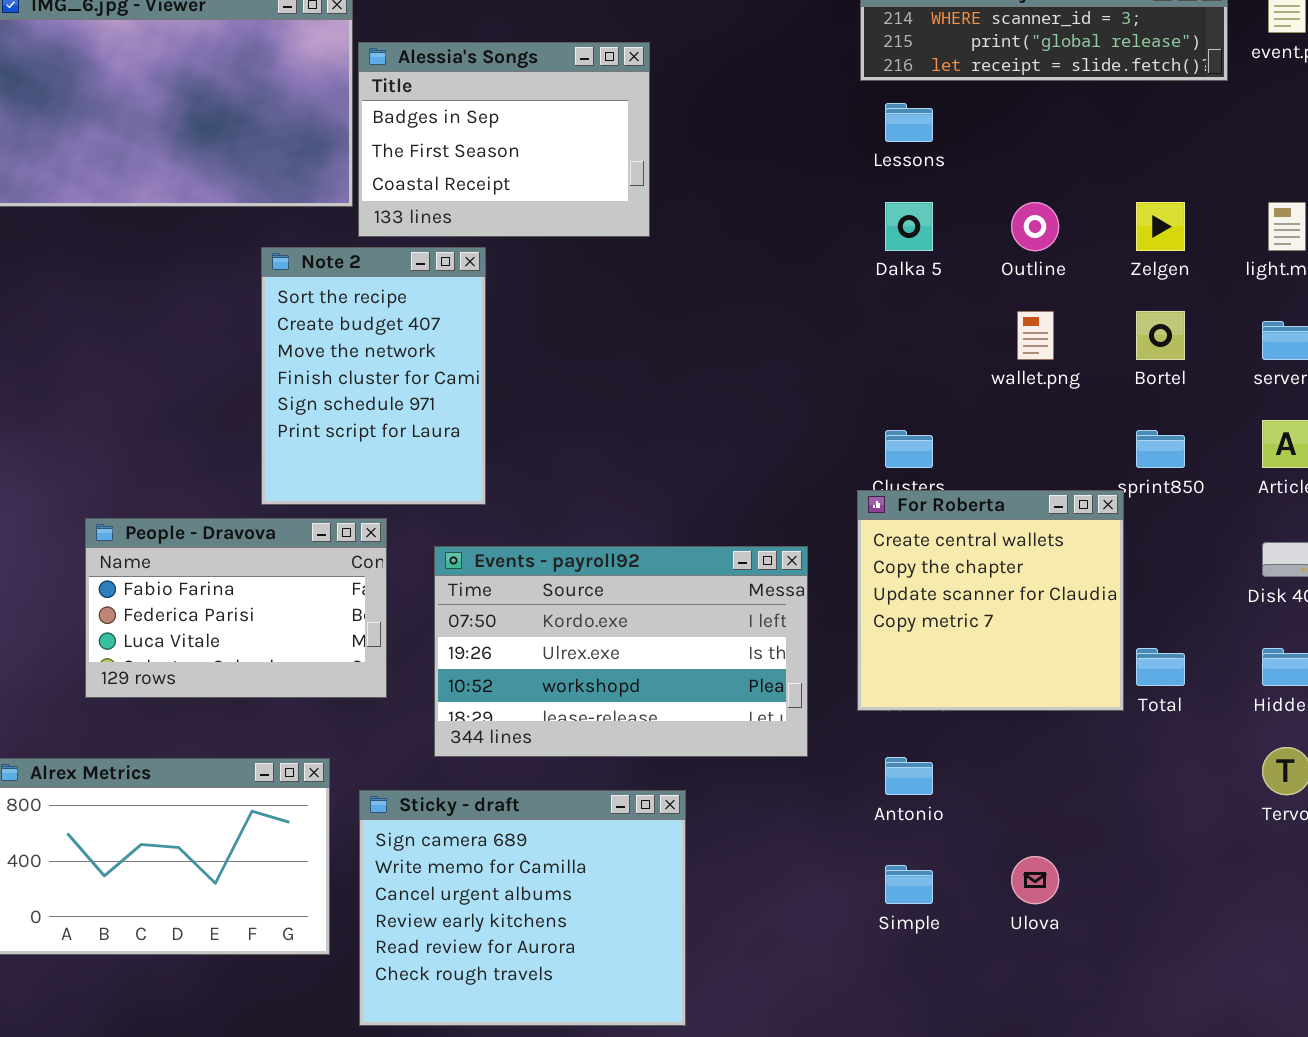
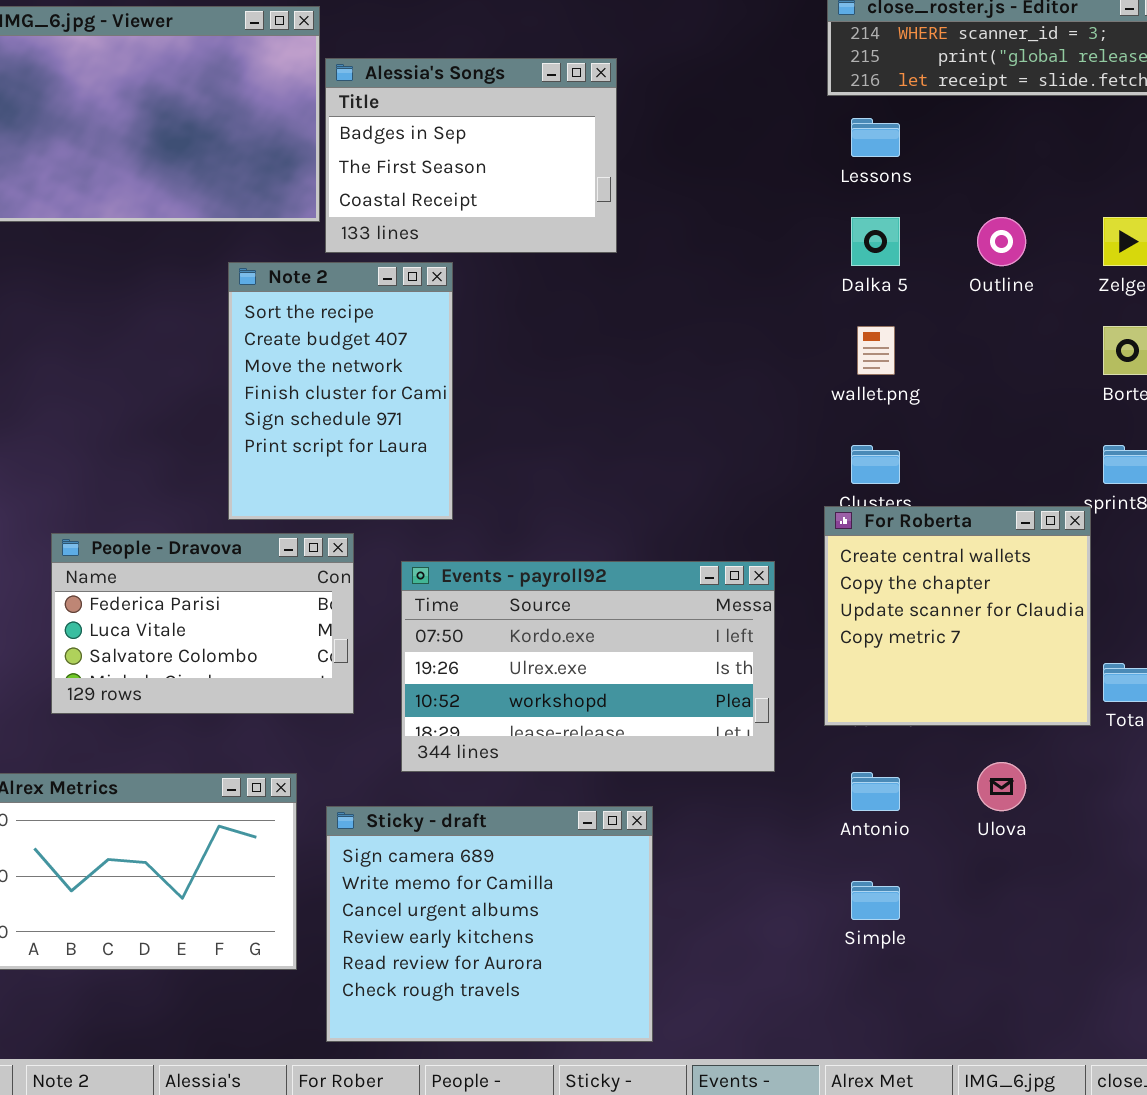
wallet.png: [1017,311,1054,360] -> [857,326,895,375], moved
People - Dravova: [85,518,387,698] -> [51,533,354,714], scrolled down 1 row
Ulova: [1011,856,1059,904] -> [977,762,1026,811], moved

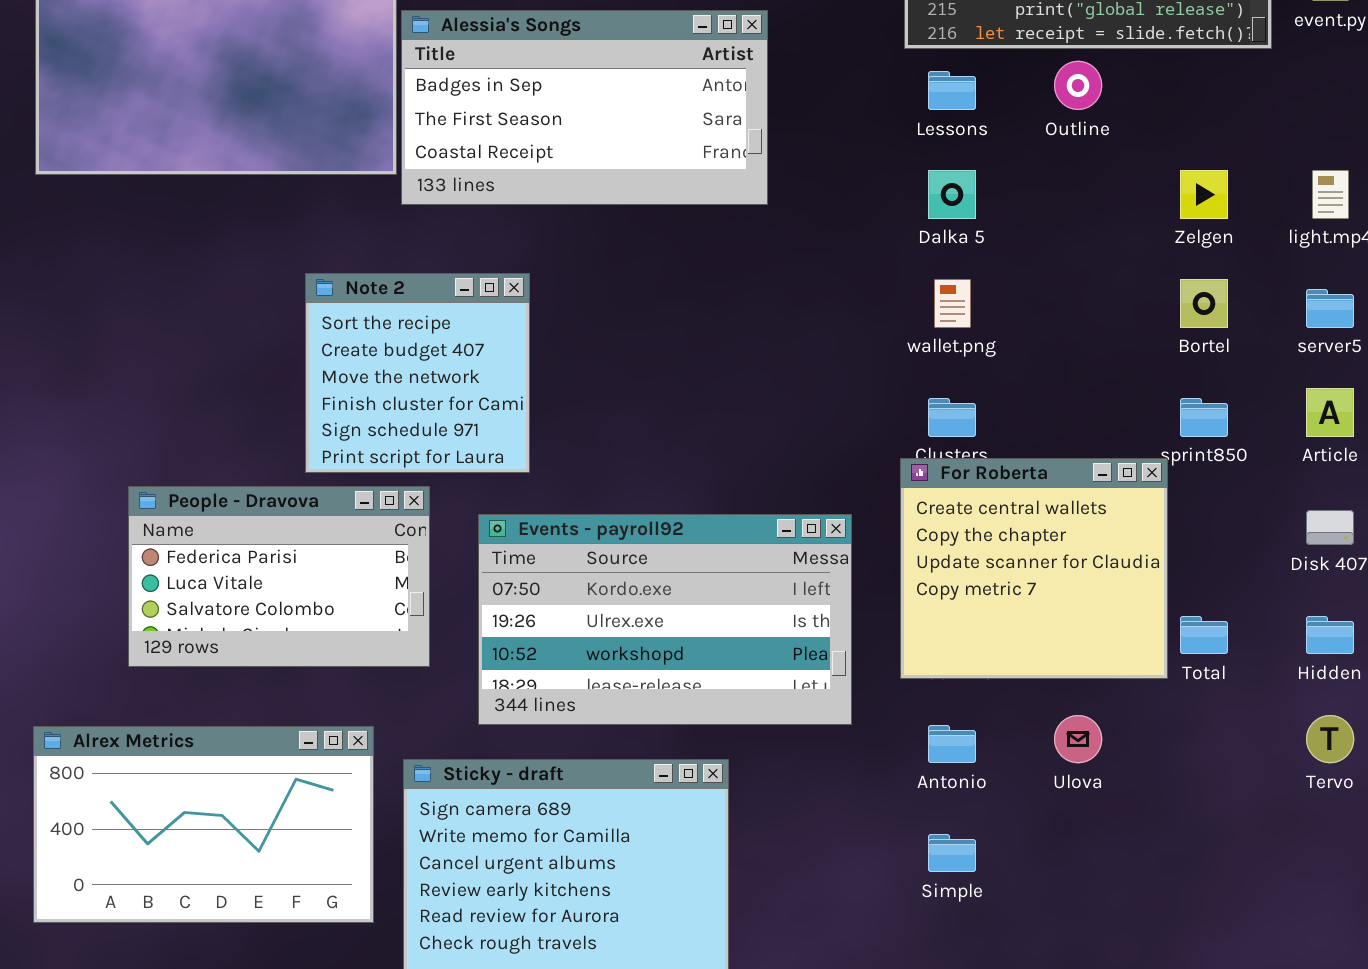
Alessia's Songs: [325,58,617,253] -> [401,10,768,205], resized
Outline: [977,217,1026,266] -> [1054,61,1102,110], moved
Note 2: [228,262,453,520] -> [305,273,530,473], resized

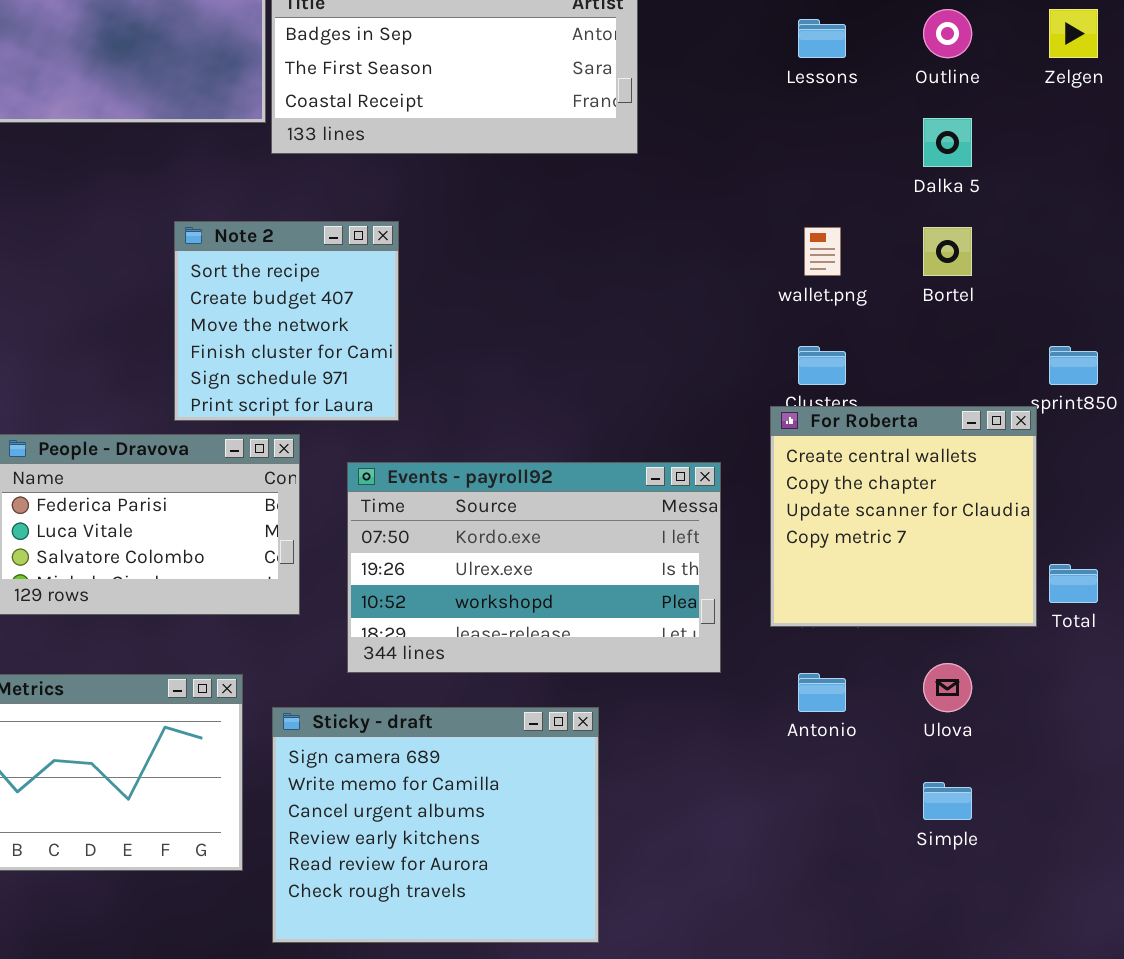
Dalka 5: [928,170,976,219] -> [923,118,972,167], moved
Zelgen: [1180,170,1228,219] -> [1049,9,1098,58], moved
Bortel: [1180,279,1228,328] -> [923,227,972,276], moved
Simple: [928,834,976,872] -> [923,782,972,820], moved

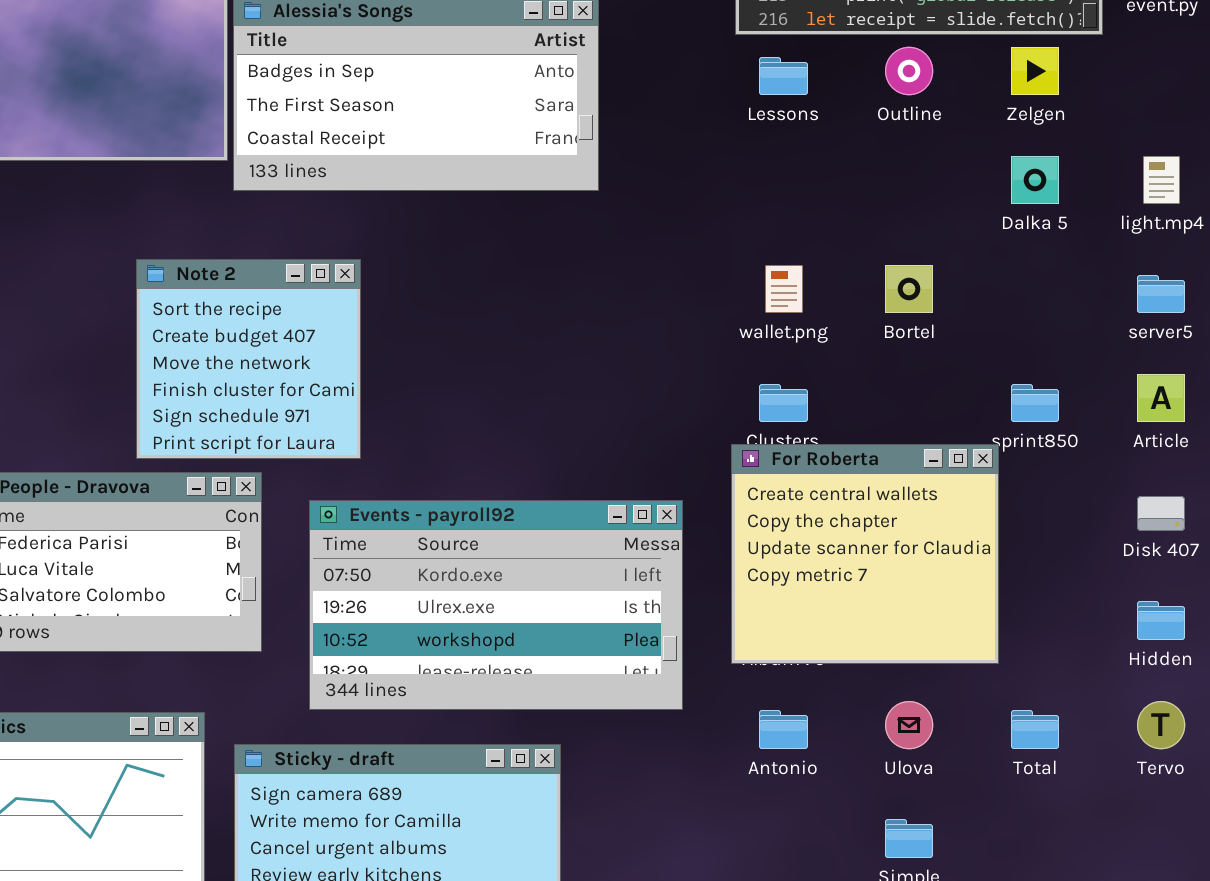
Dalka 5: [923,118,972,167] -> [1011,156,1059,204], moved
Total: [1049,564,1098,603] -> [1011,710,1059,749], moved

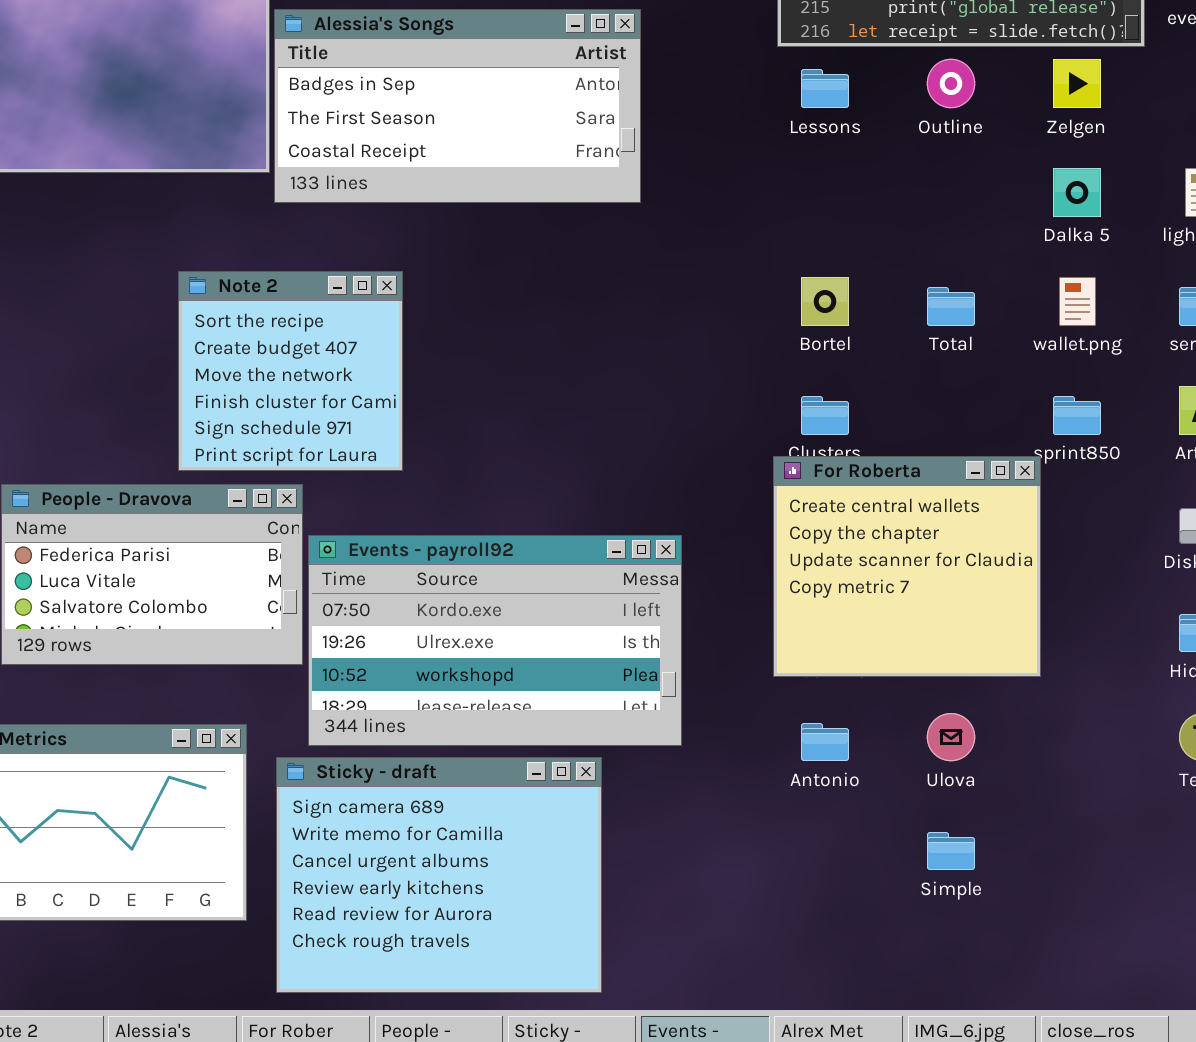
wallet.png: [765,265,803,313] -> [1059,277,1096,326], moved
Bortel: [885,265,933,313] -> [801,277,849,326], moved
Events - payroll92: [309,500,683,710] -> [308,535,682,746], moved
Total: [1011,710,1059,749] -> [927,287,975,326], moved

